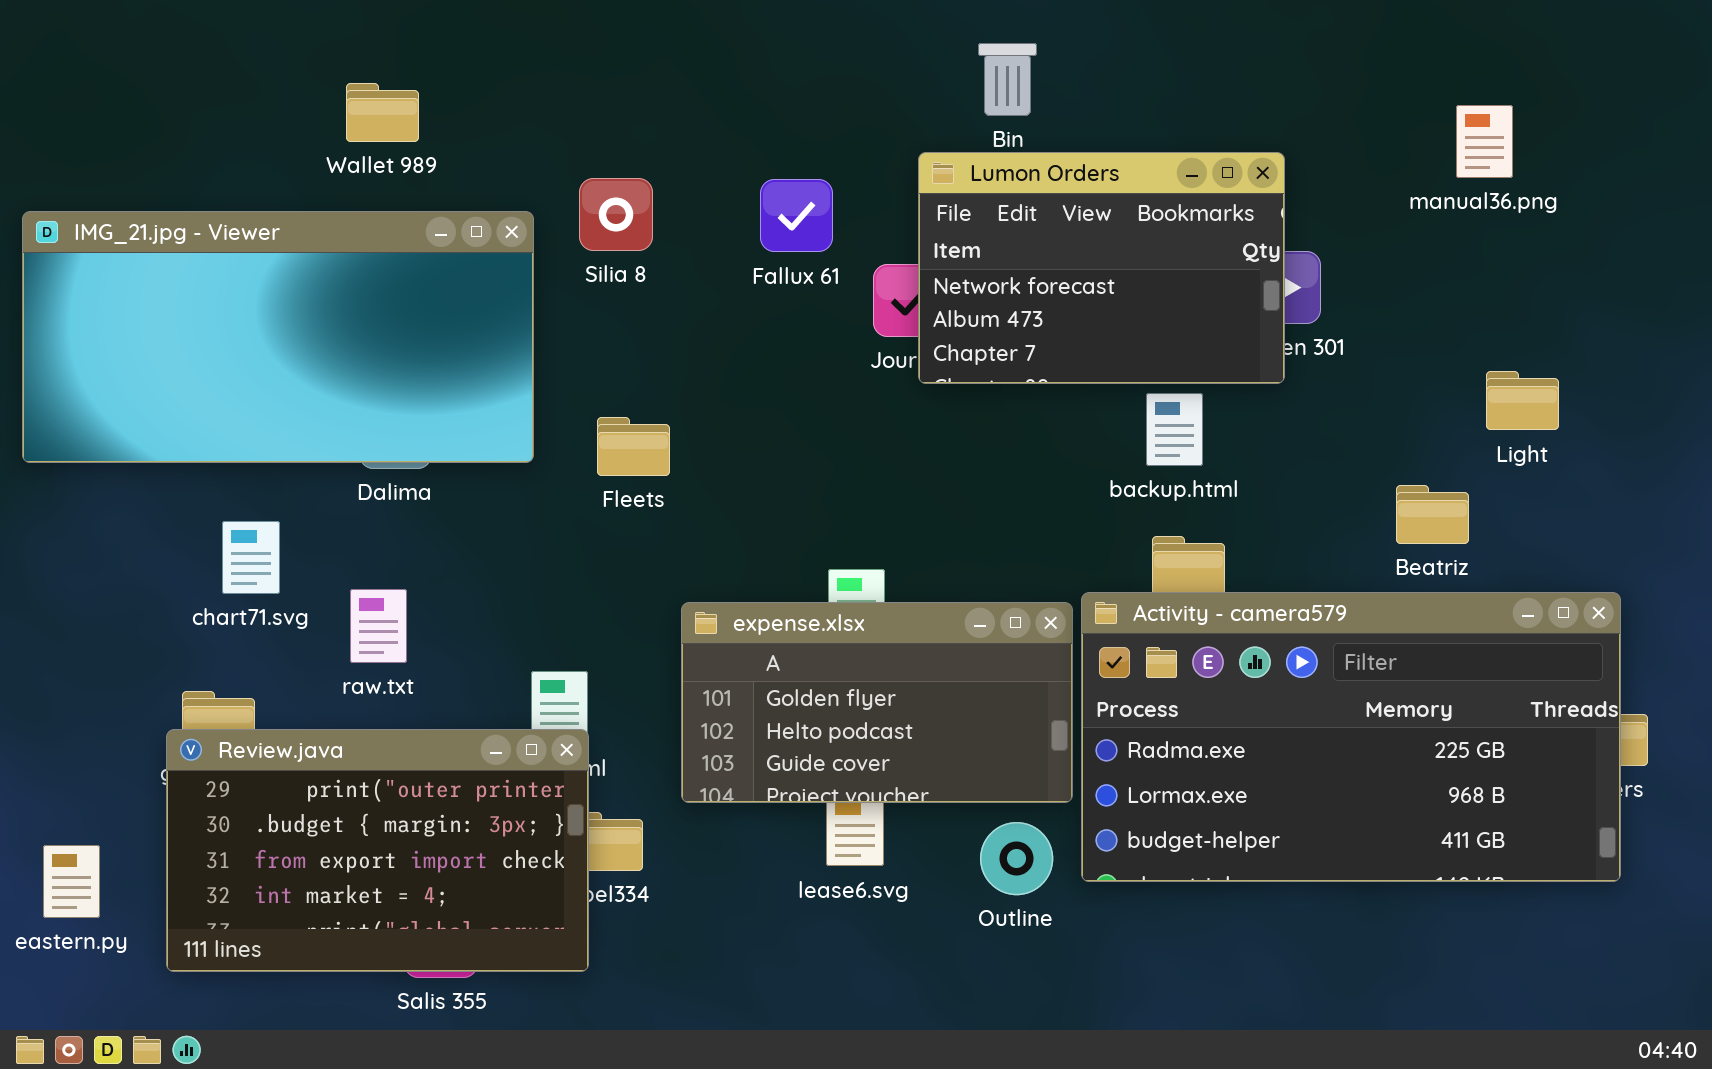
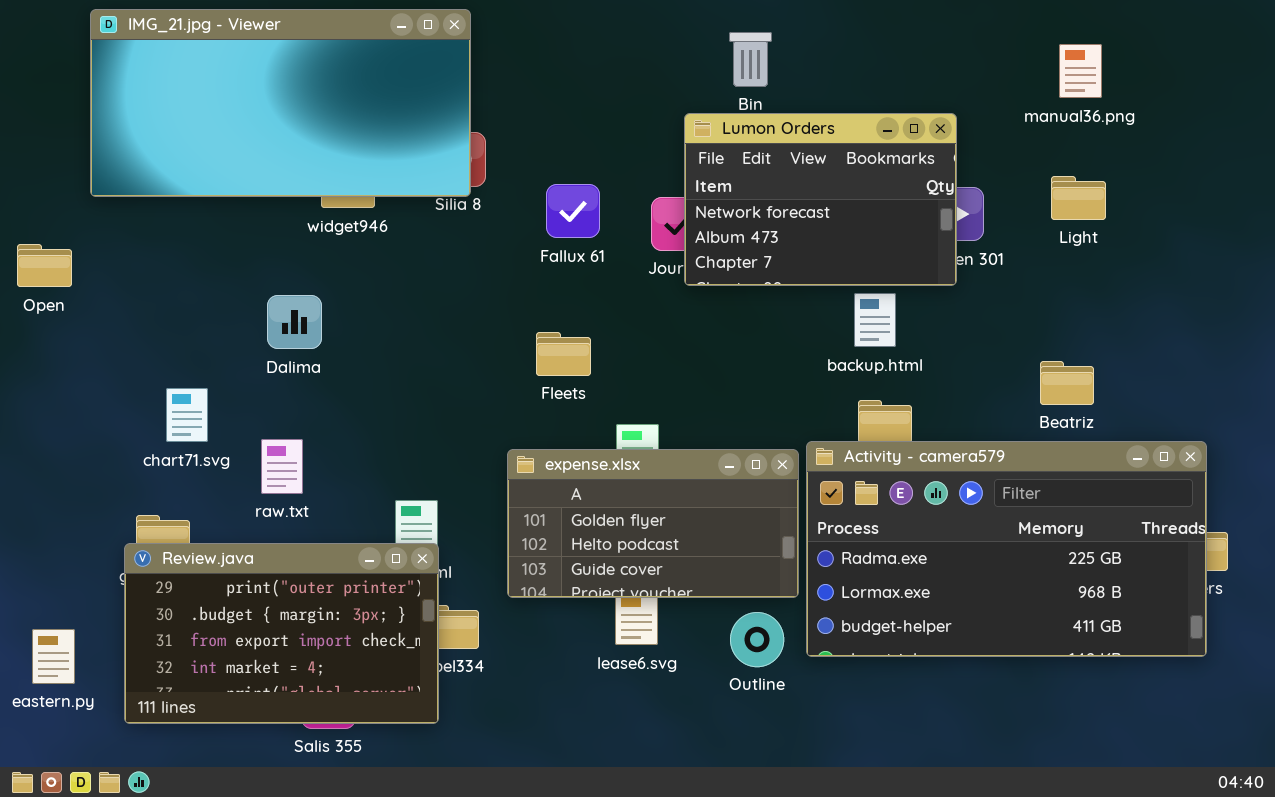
manual36.png: [1456,105,1513,178] -> [1059,44,1102,98], moved
Fallux 61: [760,179,833,252] -> [546,184,600,238], moved
IMG_21.jpg - Viewer: [22,211,534,463] -> [90,9,471,197], moved
Light: [1486,371,1559,430] -> [1051,176,1106,220], moved
Fleets: [597,417,670,476] -> [536,332,591,376], moved

